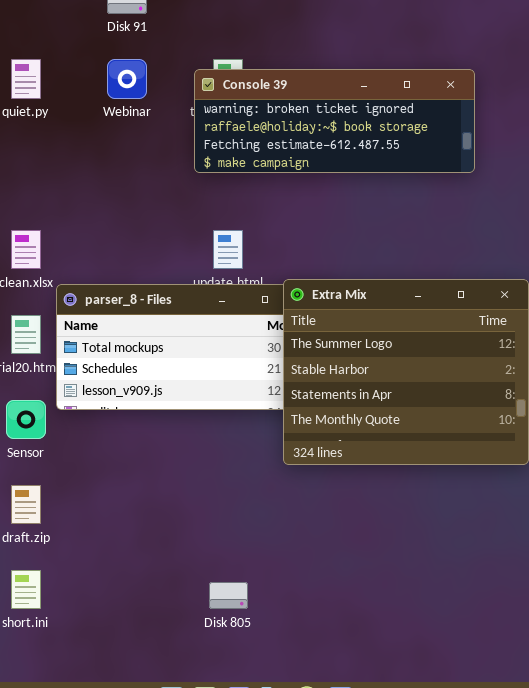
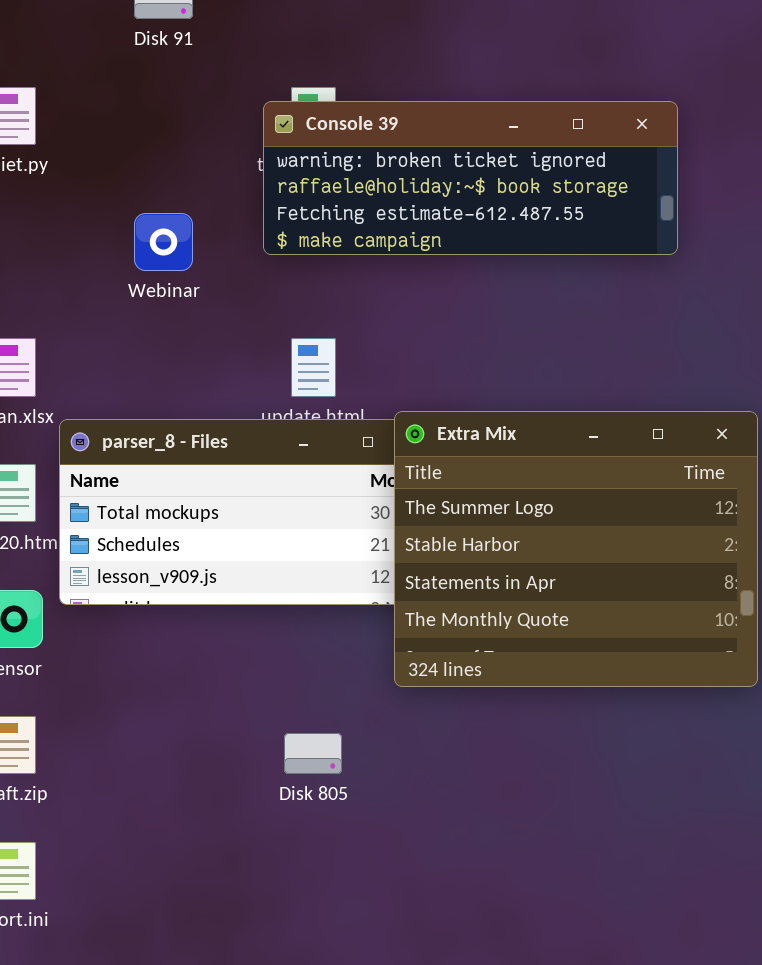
Webinar: [107,59,147,99] -> [134,213,193,271], moved
Disk 805: [209,582,248,609] -> [284,733,342,774], moved

